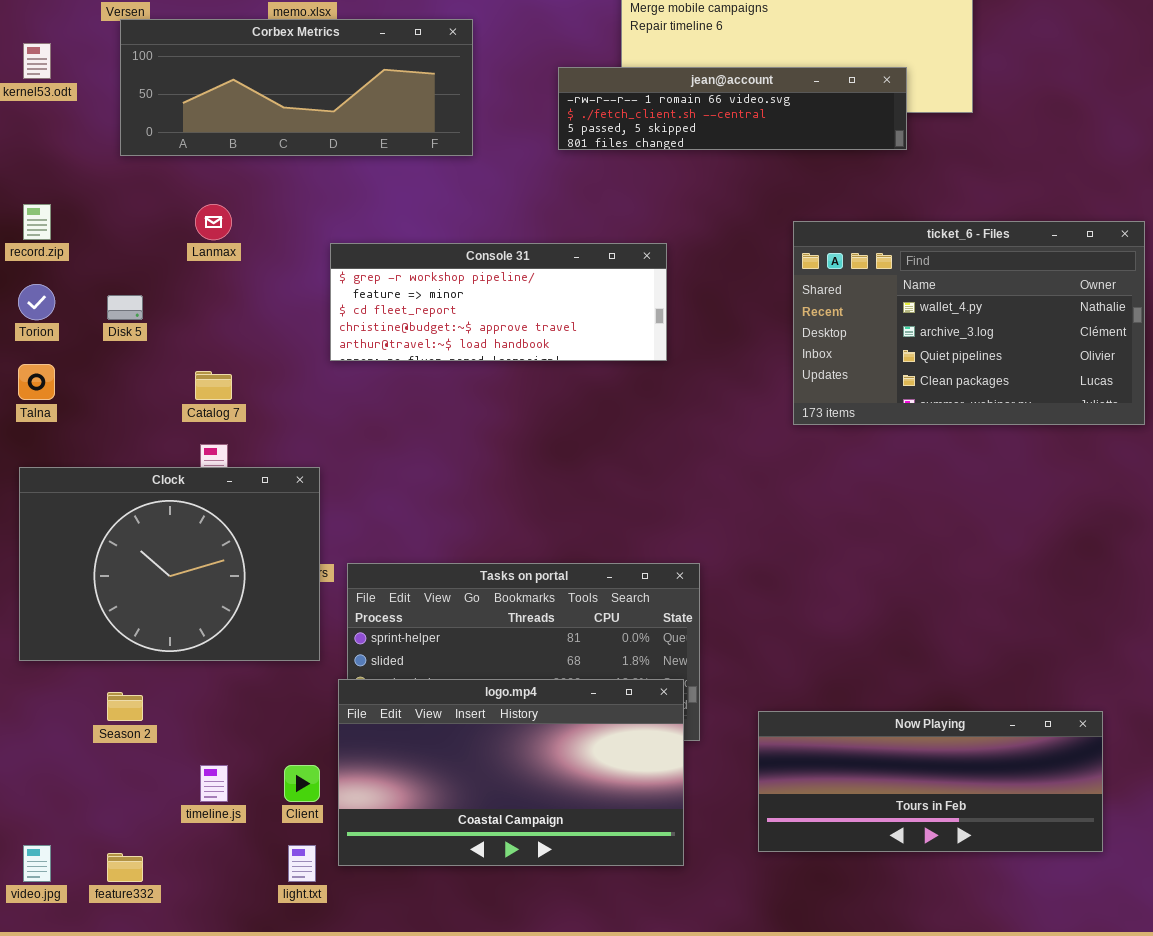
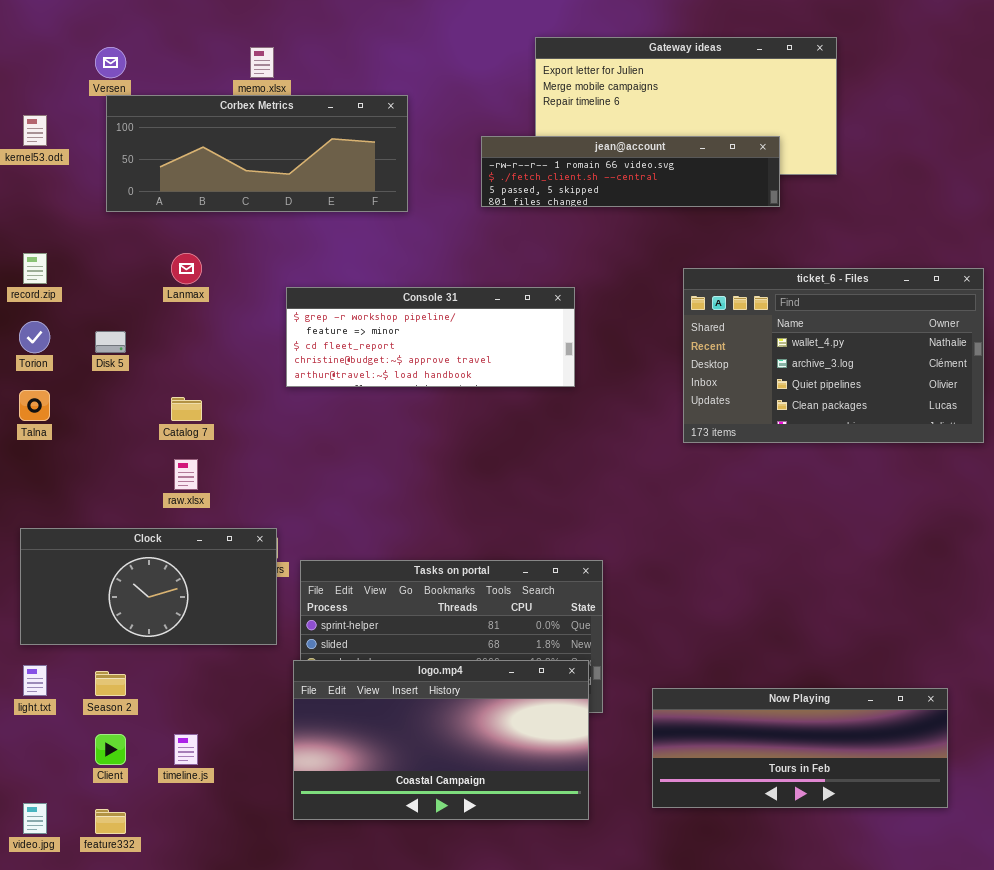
Clock: [19,467,320,661] -> [20,528,277,645], resized
Client: [284,765,320,802] -> [95,734,126,765], moved
light.txt: [288,845,316,882] -> [23,665,47,696], moved

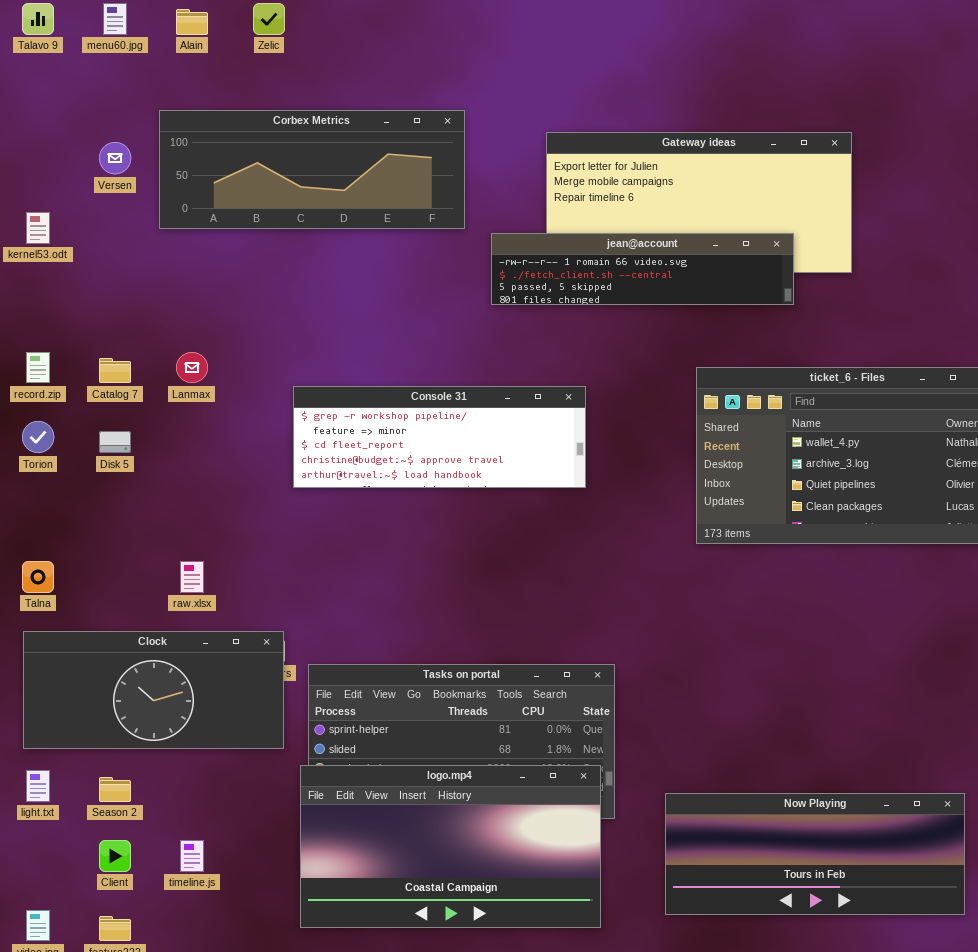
Corbex Metrics: [106,95,408,212] -> [159,110,465,229], moved
Talna: [19,390,50,421] -> [22,561,54,593], moved
Catalog 7: [171,397,202,421] -> [99,358,131,383], moved

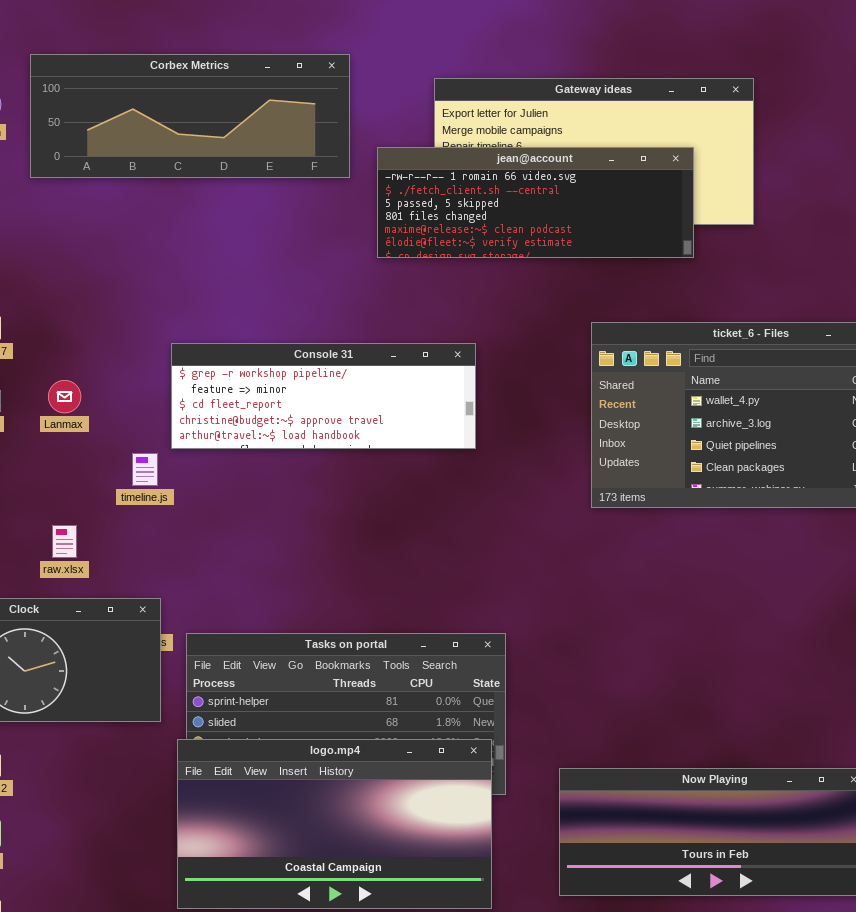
jean@account: [491,233,794,305] -> [377,147,694,258], resized
Lanmax: [176,352,208,383] -> [48,380,81,413], moved
timeline.js: [180,840,204,872] -> [132,453,158,486], moved

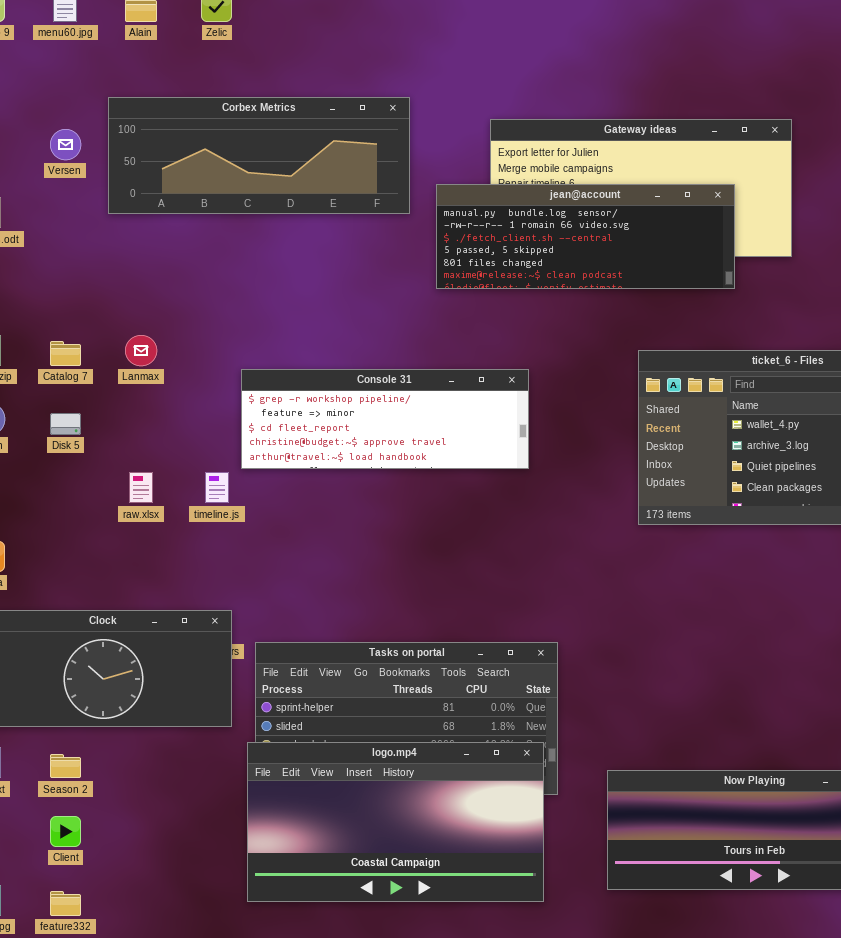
jean@account: [377,147,694,258] -> [436,184,735,289], scrolled up 1 row
Lanmax: [48,380,81,413] -> [125,335,157,366], moved
raw.xlsx: [52,525,77,558] -> [129,472,153,503], moved

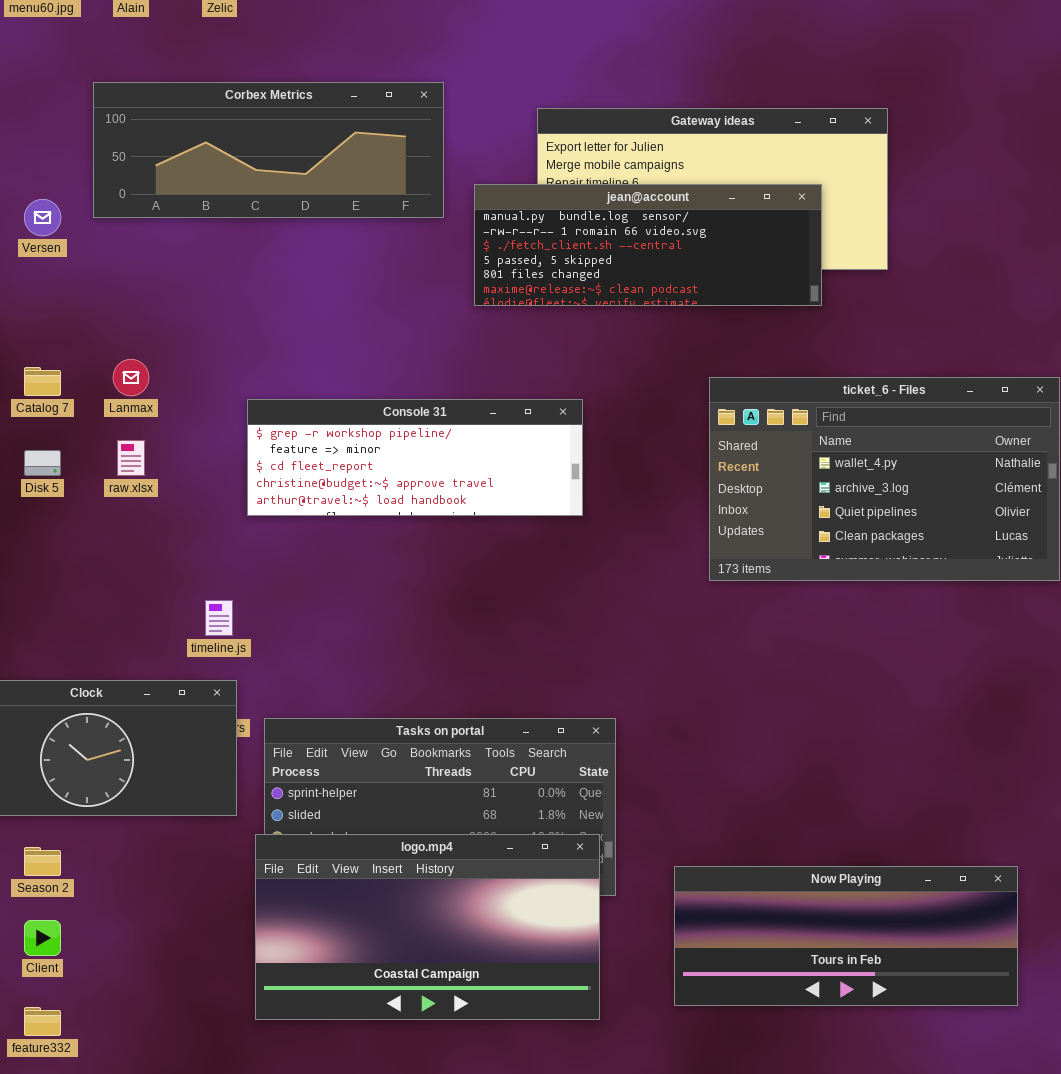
Versen: [50,129,81,160] -> [24,199,61,236], moved
raw.xlsx: [129,472,153,503] -> [117,440,145,476], moved
timeline.js: [205,472,229,503] -> [205,600,233,636], moved

